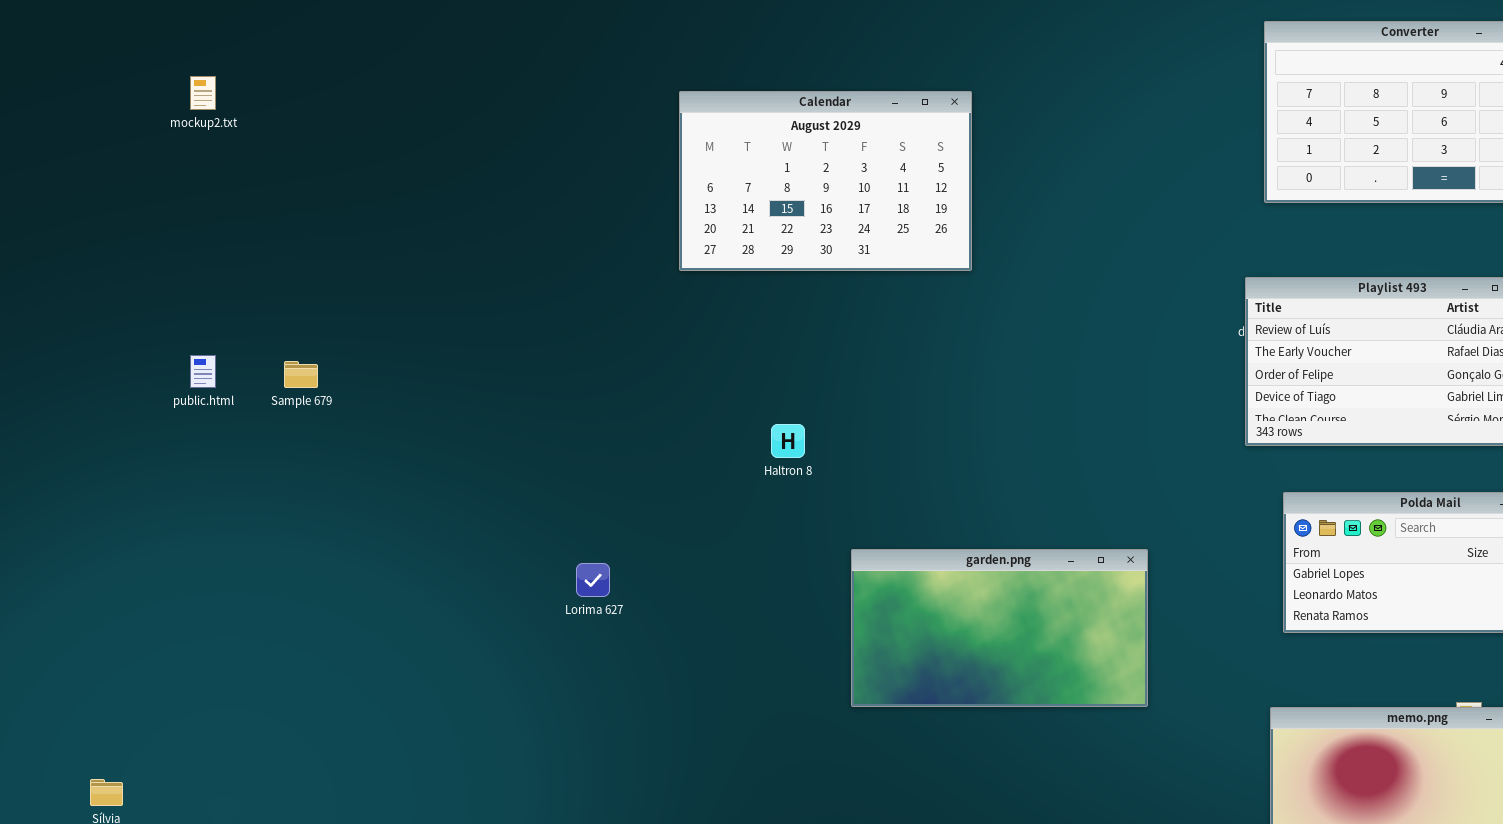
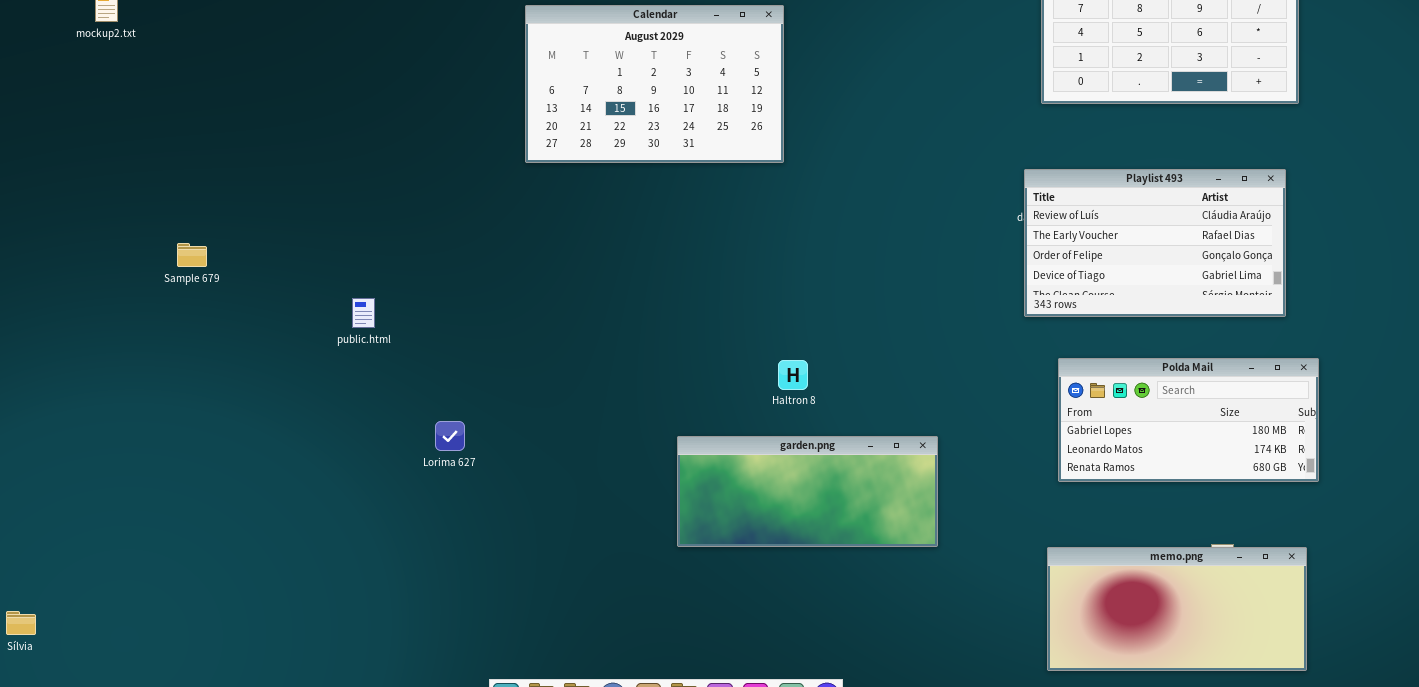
public.html: [190,355,216,388] -> [352,298,375,328], moved
Haltron 8: [771,424,805,458] -> [778,360,808,390], moved
garden.png: [851,549,1148,707] -> [677,436,938,547], resized

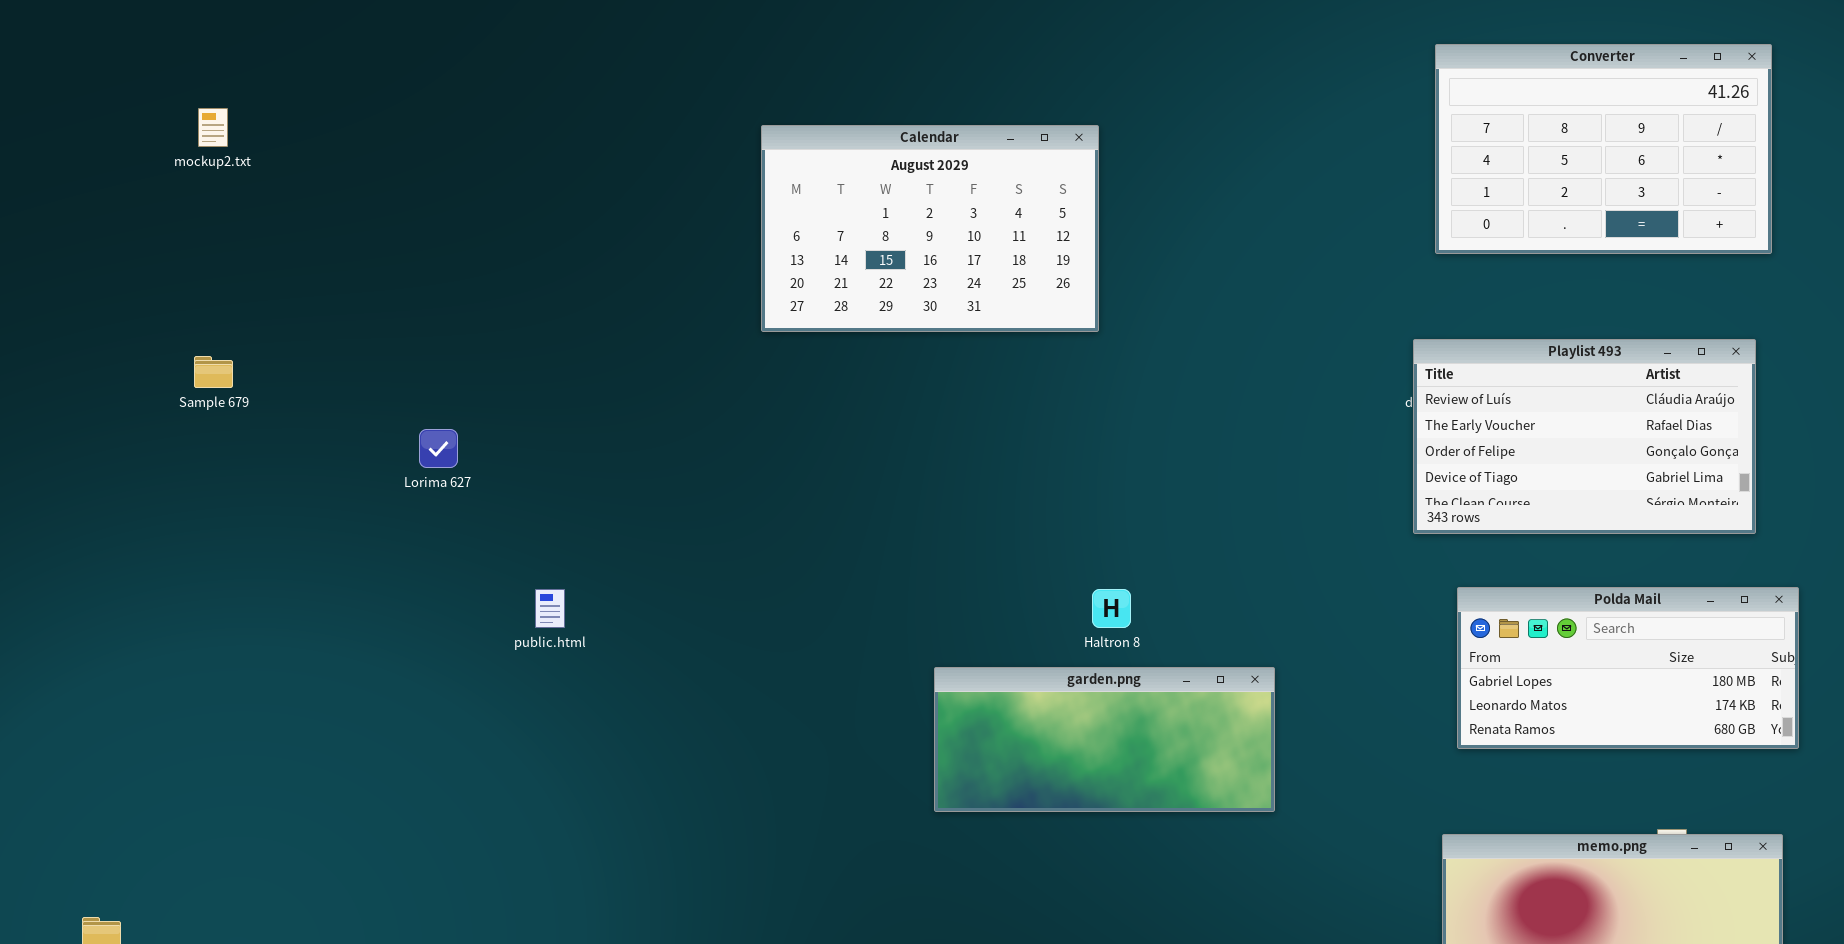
Sample 679: [177,243,207,267] -> [194,356,233,388], moved
public.html: [352,298,375,328] -> [535,589,565,628], moved
Lorima 627: [435,421,465,451] -> [419,429,458,468], moved
garden.png: [677,436,938,547] -> [934,667,1275,812], moved

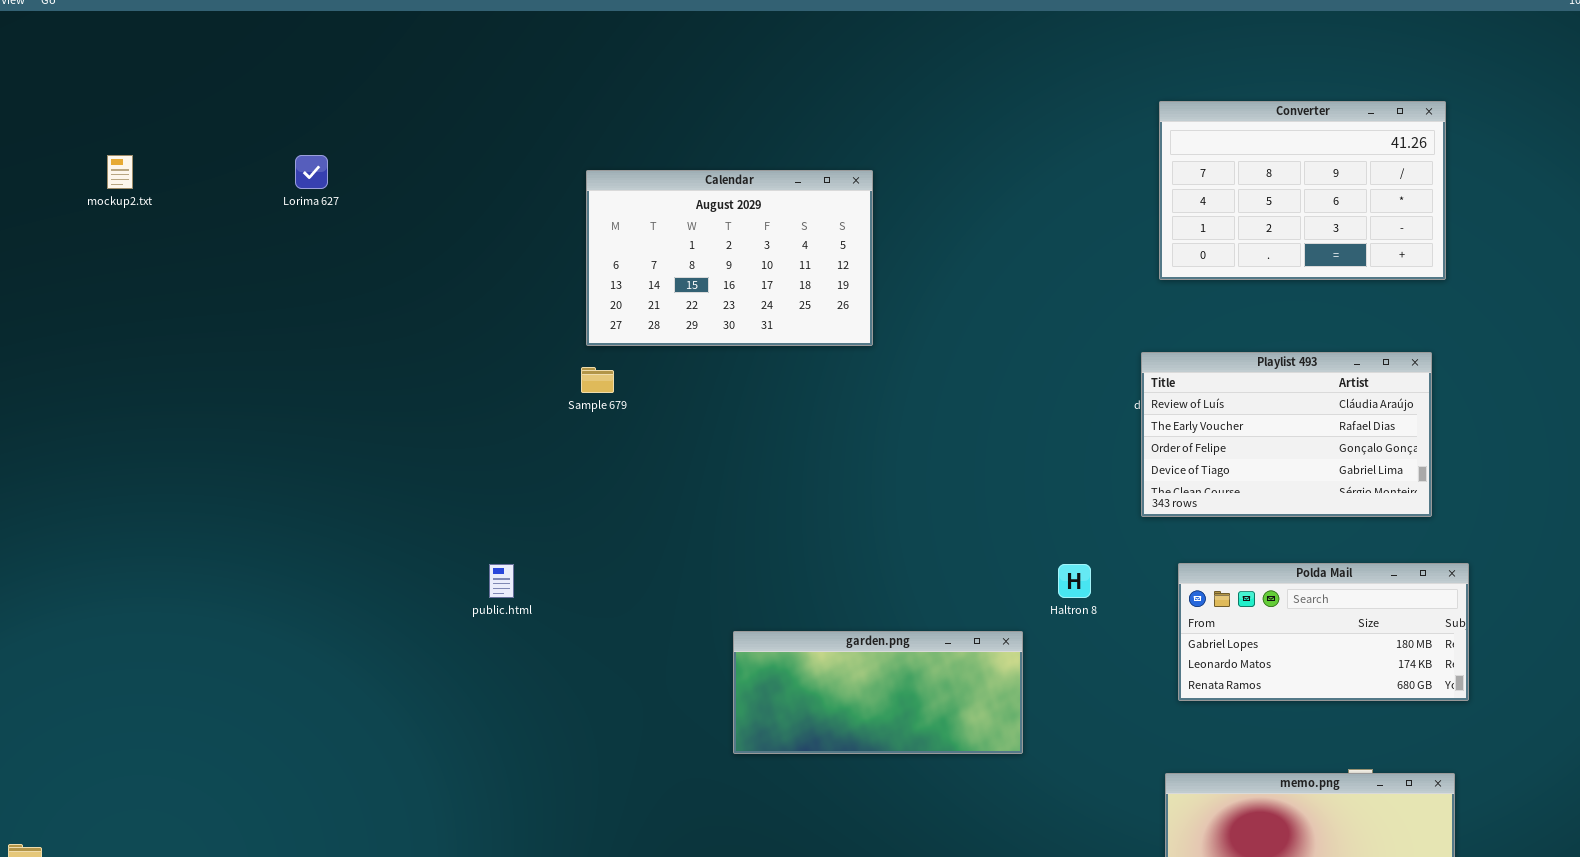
Sample 679: [194,356,233,388] -> [581,367,614,393], moved
Lorima 627: [419,429,458,468] -> [295,155,328,189], moved
public.html: [535,589,565,628] -> [489,564,514,598], moved
Haltron 8: [1092,589,1131,628] -> [1058,564,1091,598], moved

